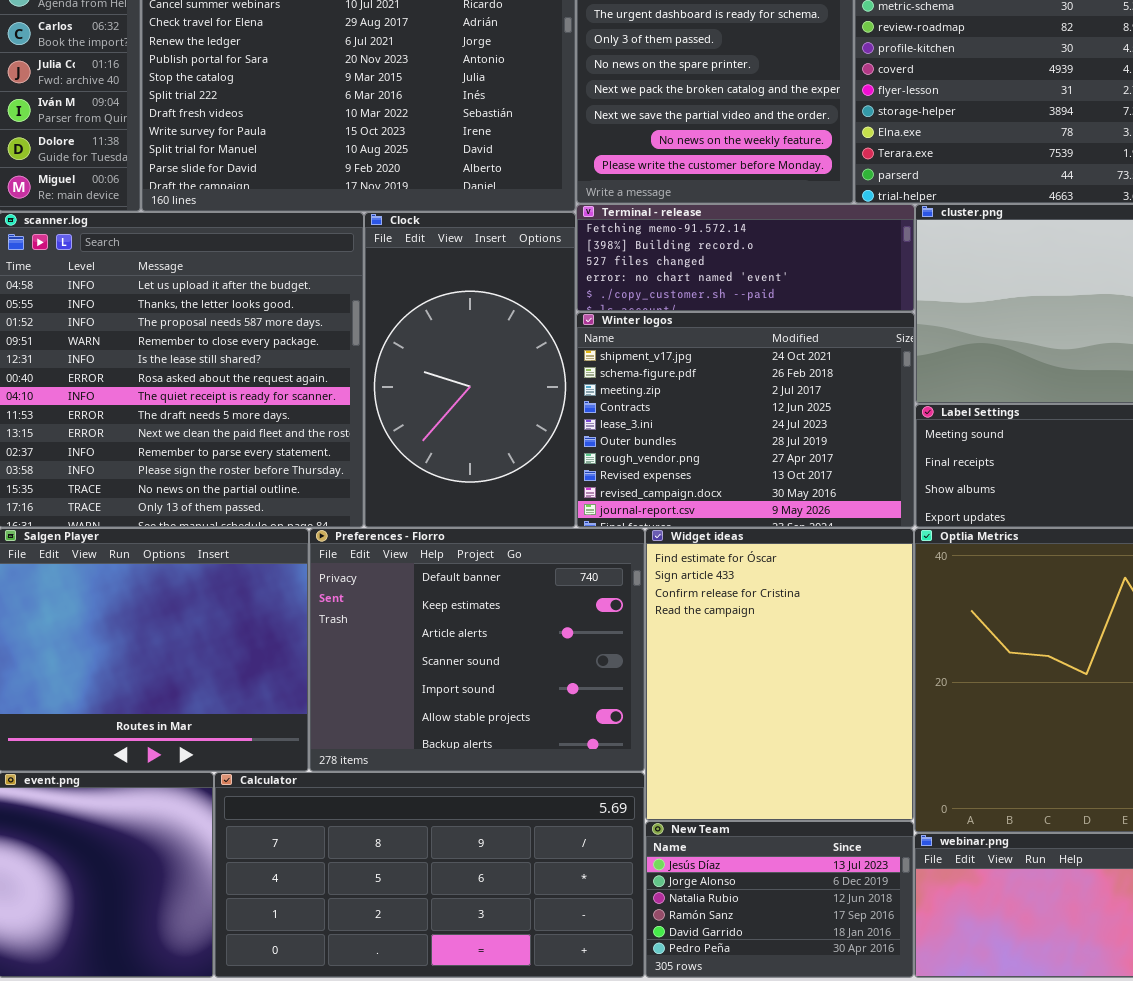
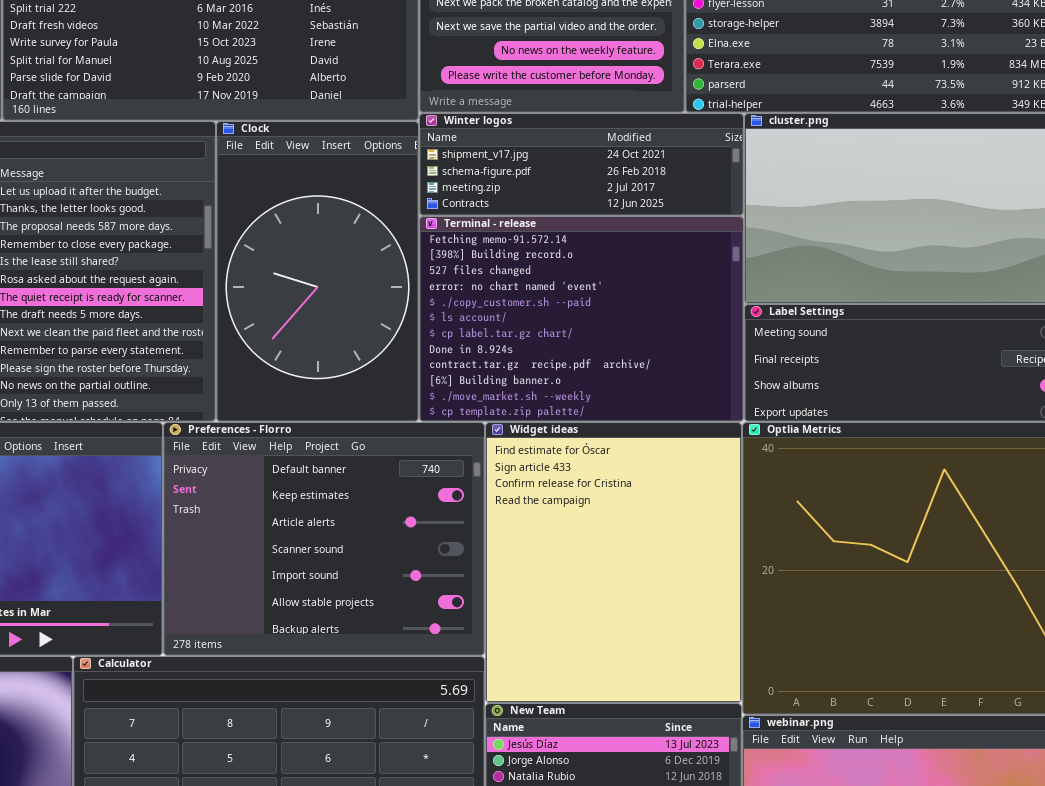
Terminal - release: [576,204,915,312] -> [419,216,744,422], moved, resized
Winter logos: [576,312,915,528] -> [419,113,744,216], moved, resized

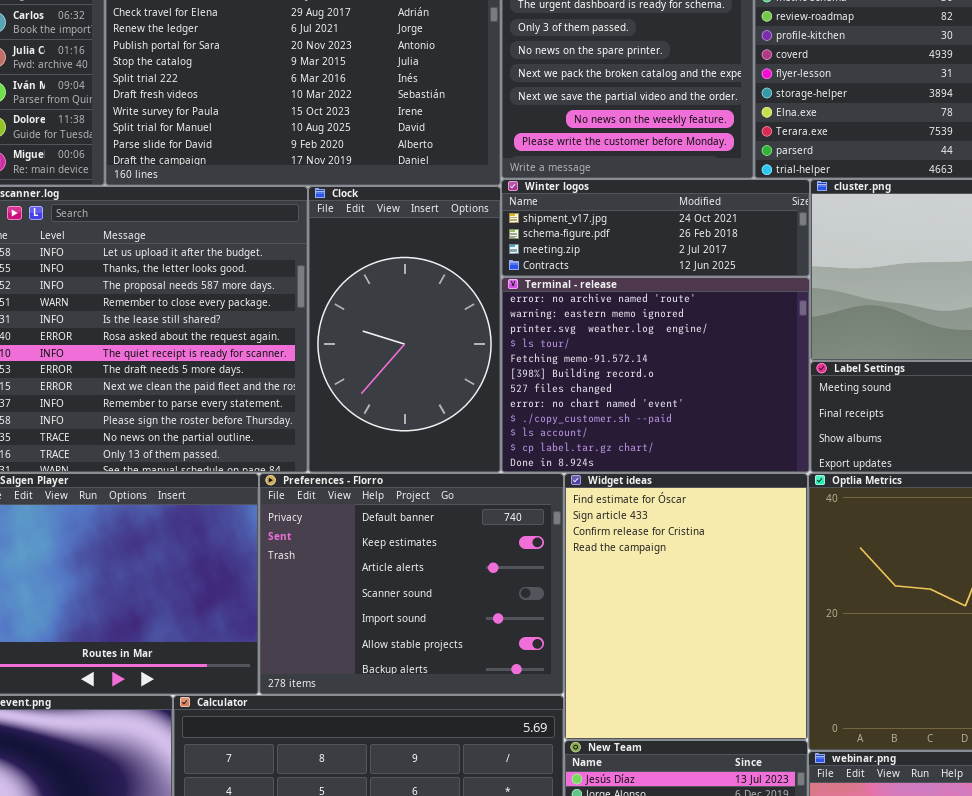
Terminal - release: [419,216,744,422] -> [501,277,810,473], scrolled up 4 rows

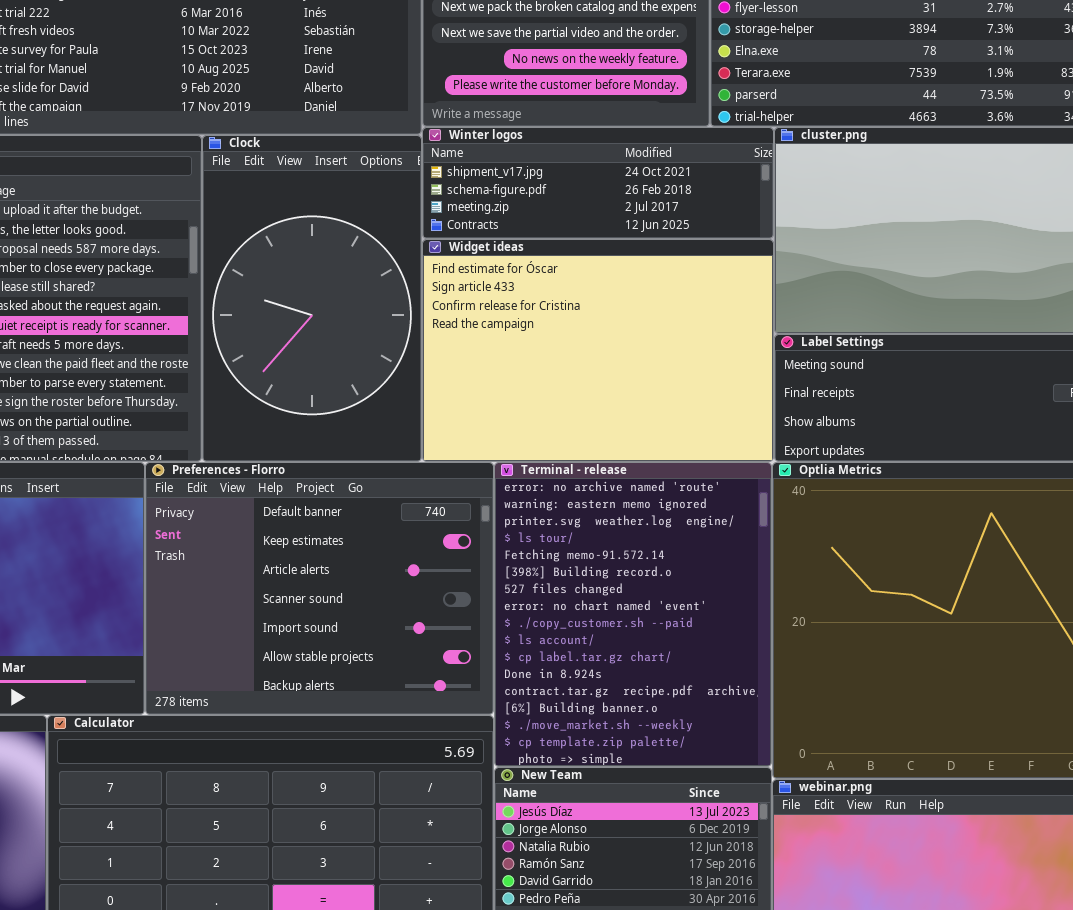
Terminal - release: [501,277,810,473] -> [494,462,772,767], moved, resized
Widget ideas: [564,473,808,740] -> [422,239,774,462], moved, resized

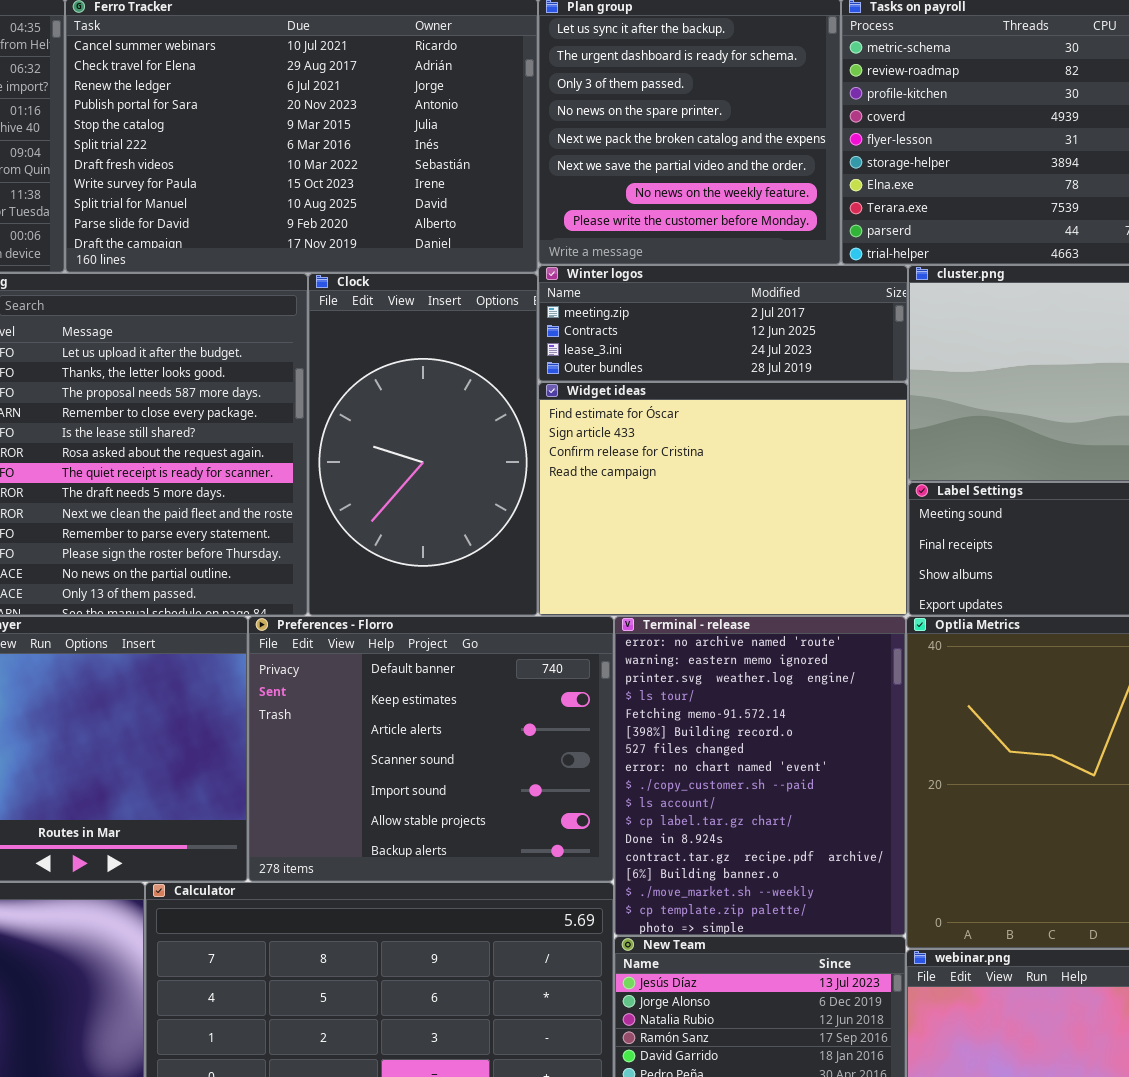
Winter logos: [422,127,774,239] -> [538,265,908,382], scrolled down 2 rows

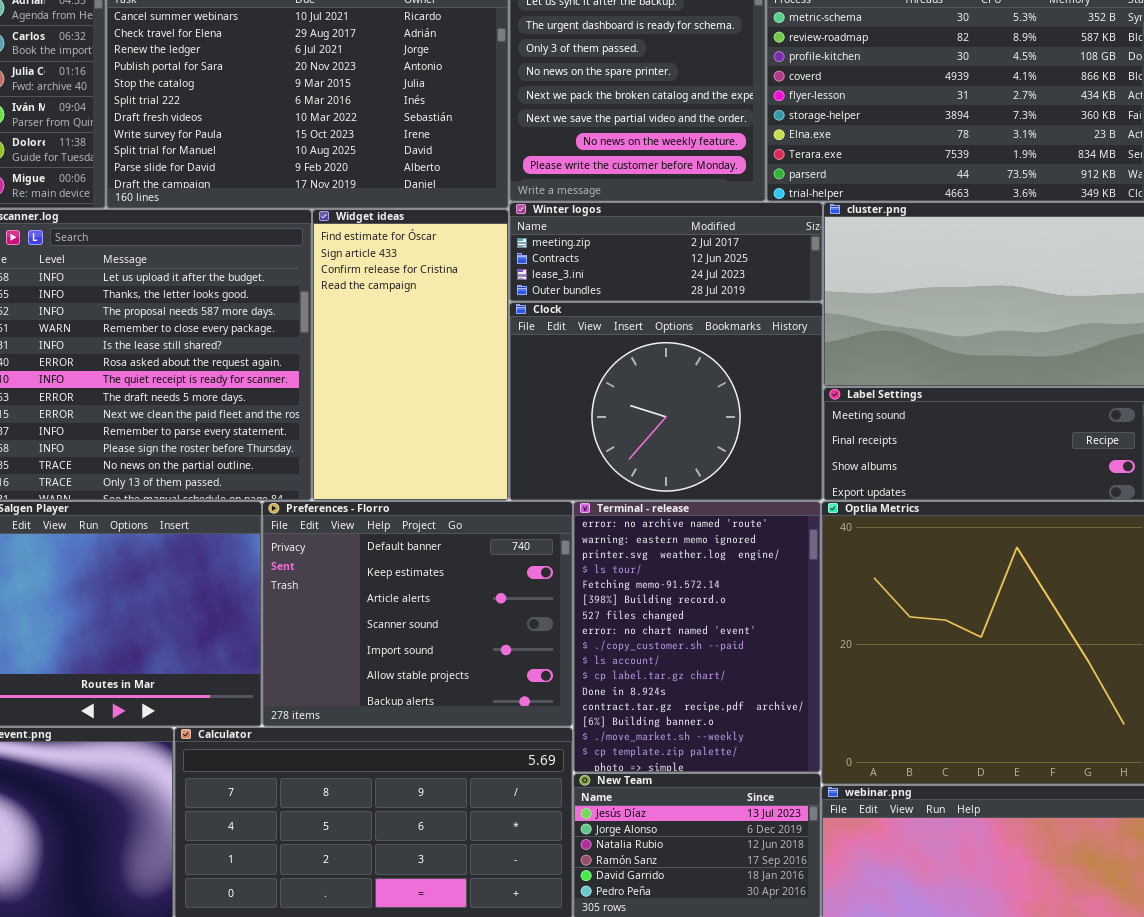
Clock: [308,273,538,616] -> [509,302,823,501], moved, resized
Widget ideas: [538,382,908,616] -> [312,209,509,501], moved, resized

